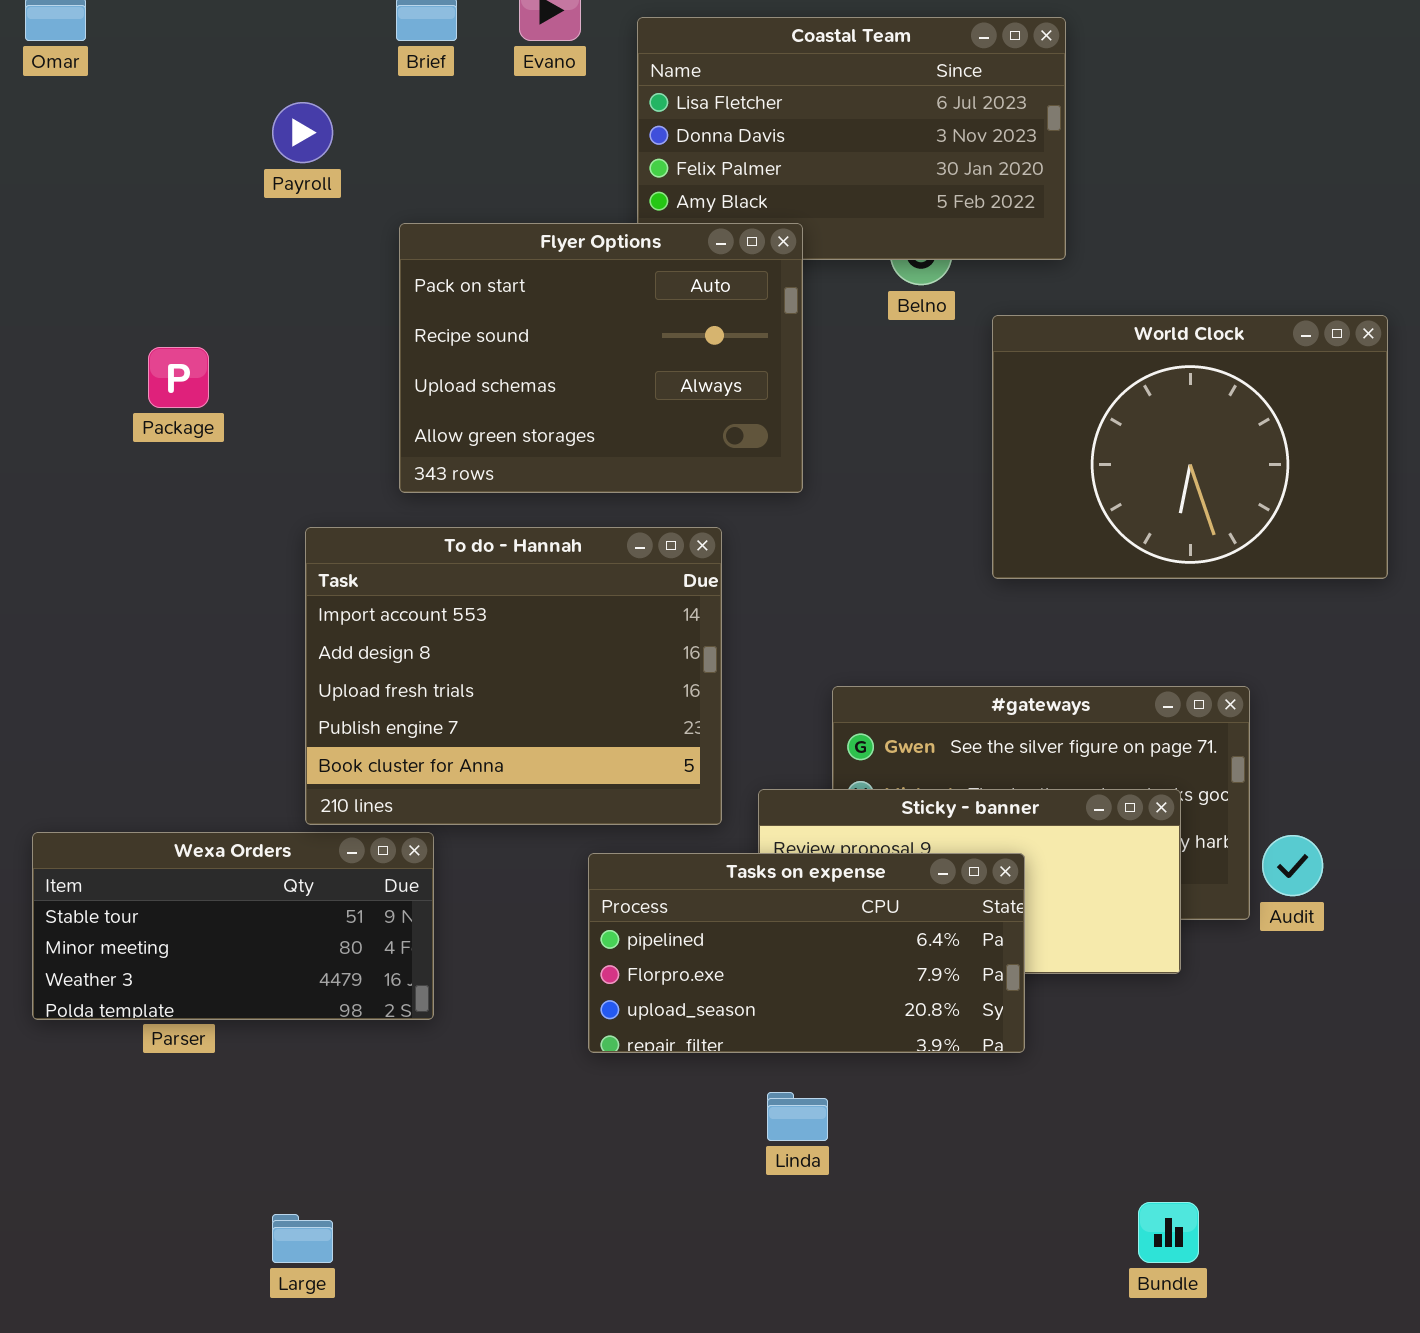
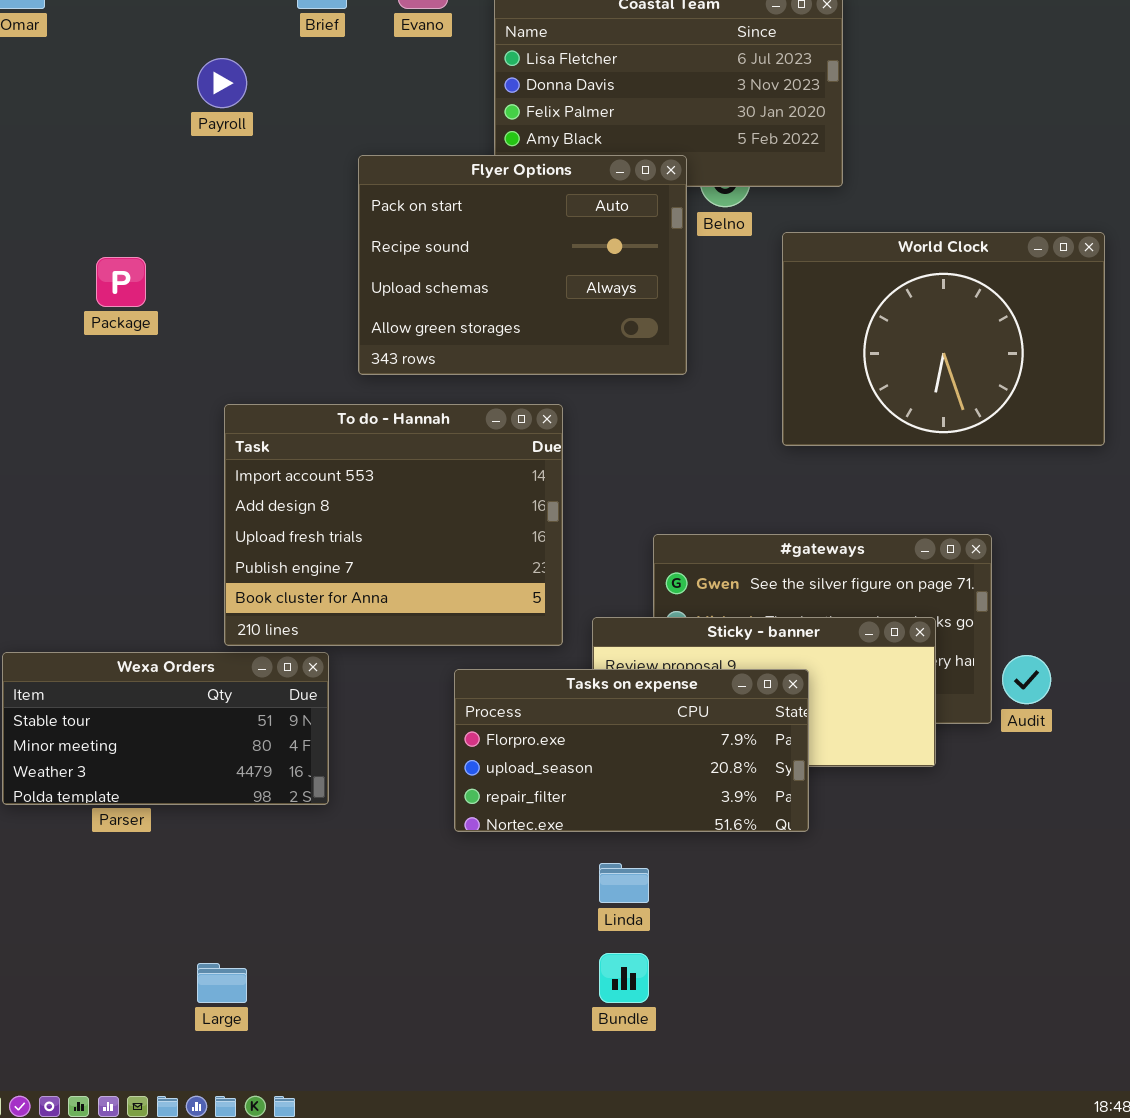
Flyer Options: [399,223,803,493] -> [358,155,687,375], moved
Tasks on expense: [588,853,1025,1053] -> [454,669,809,832], scrolled down 1 row
Bundle: [1138,1202,1199,1263] -> [599,953,649,1003], moved

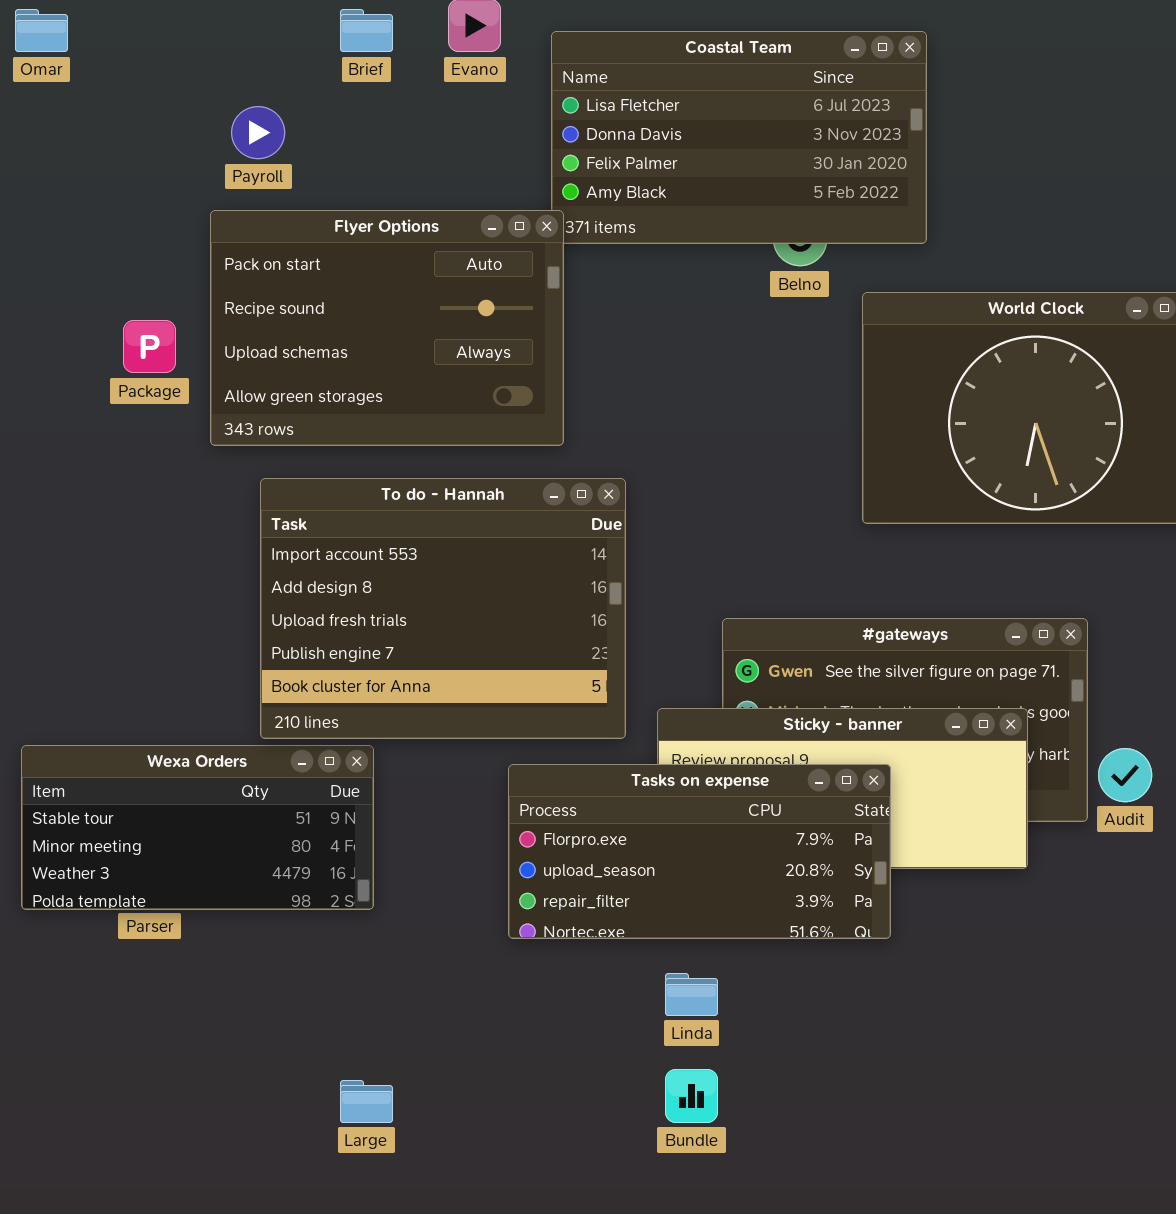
Flyer Options: [358,155,687,375] -> [210,210,564,446], moved
Large: [197,963,247,1003] -> [340,1080,393,1123], moved

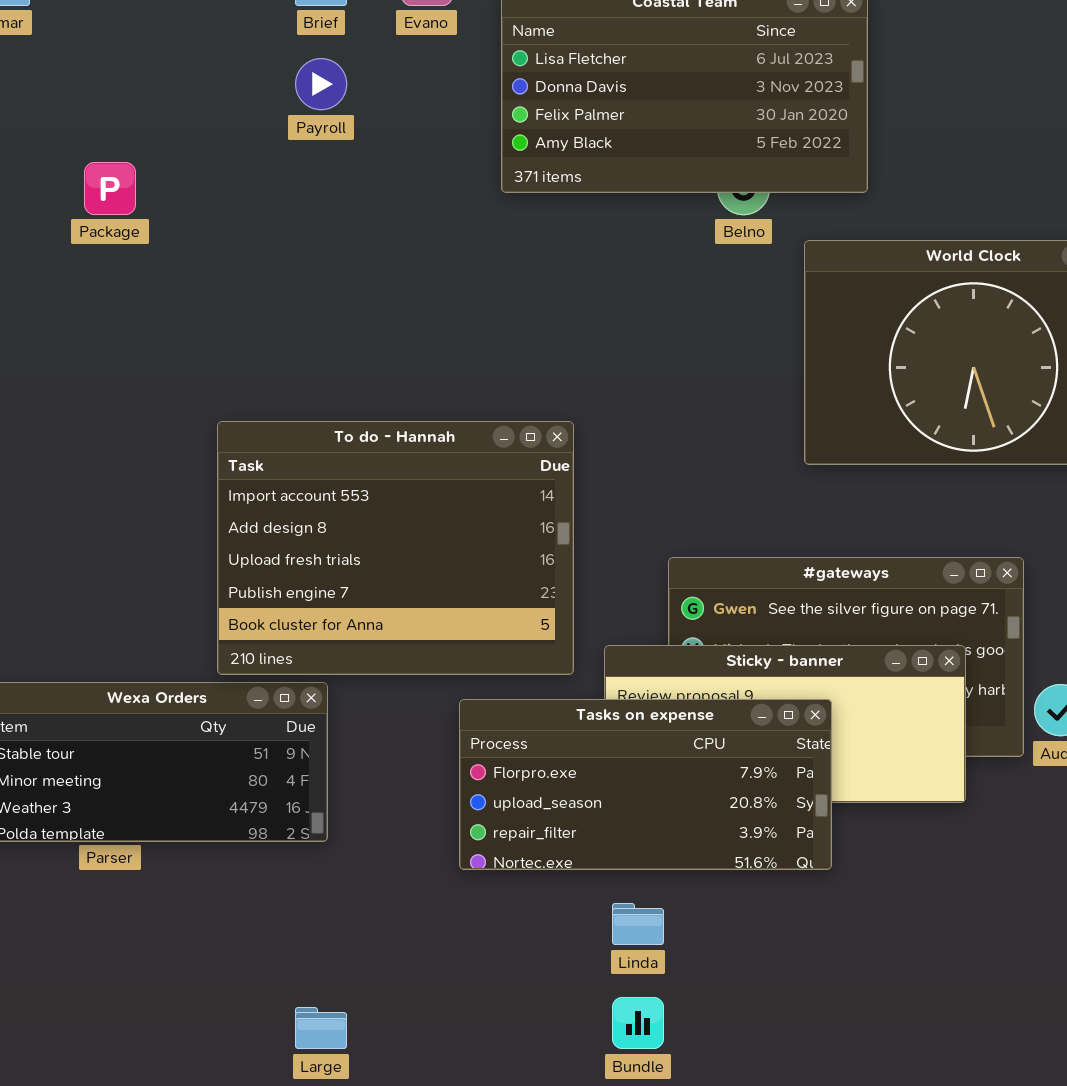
Payroll: [231,106,285,159] -> [295,58,347,110], moved
Flyer Options: [210,210,564,446] -> none, closed
Package: [123,320,176,373] -> [84,162,136,215], moved

